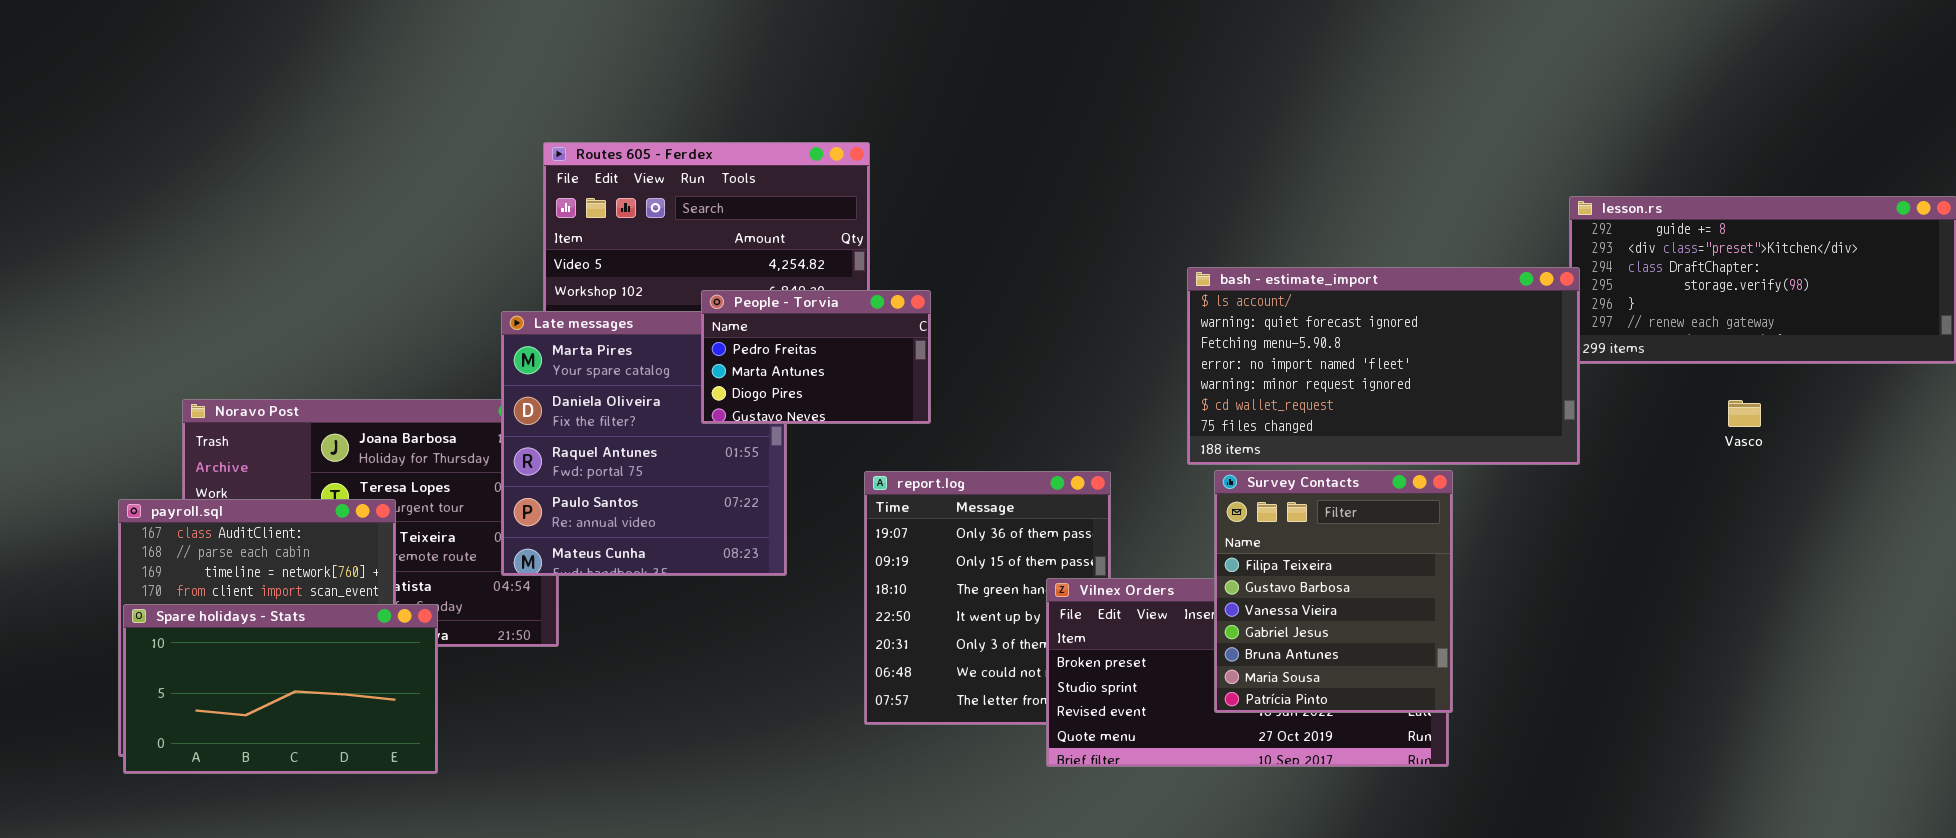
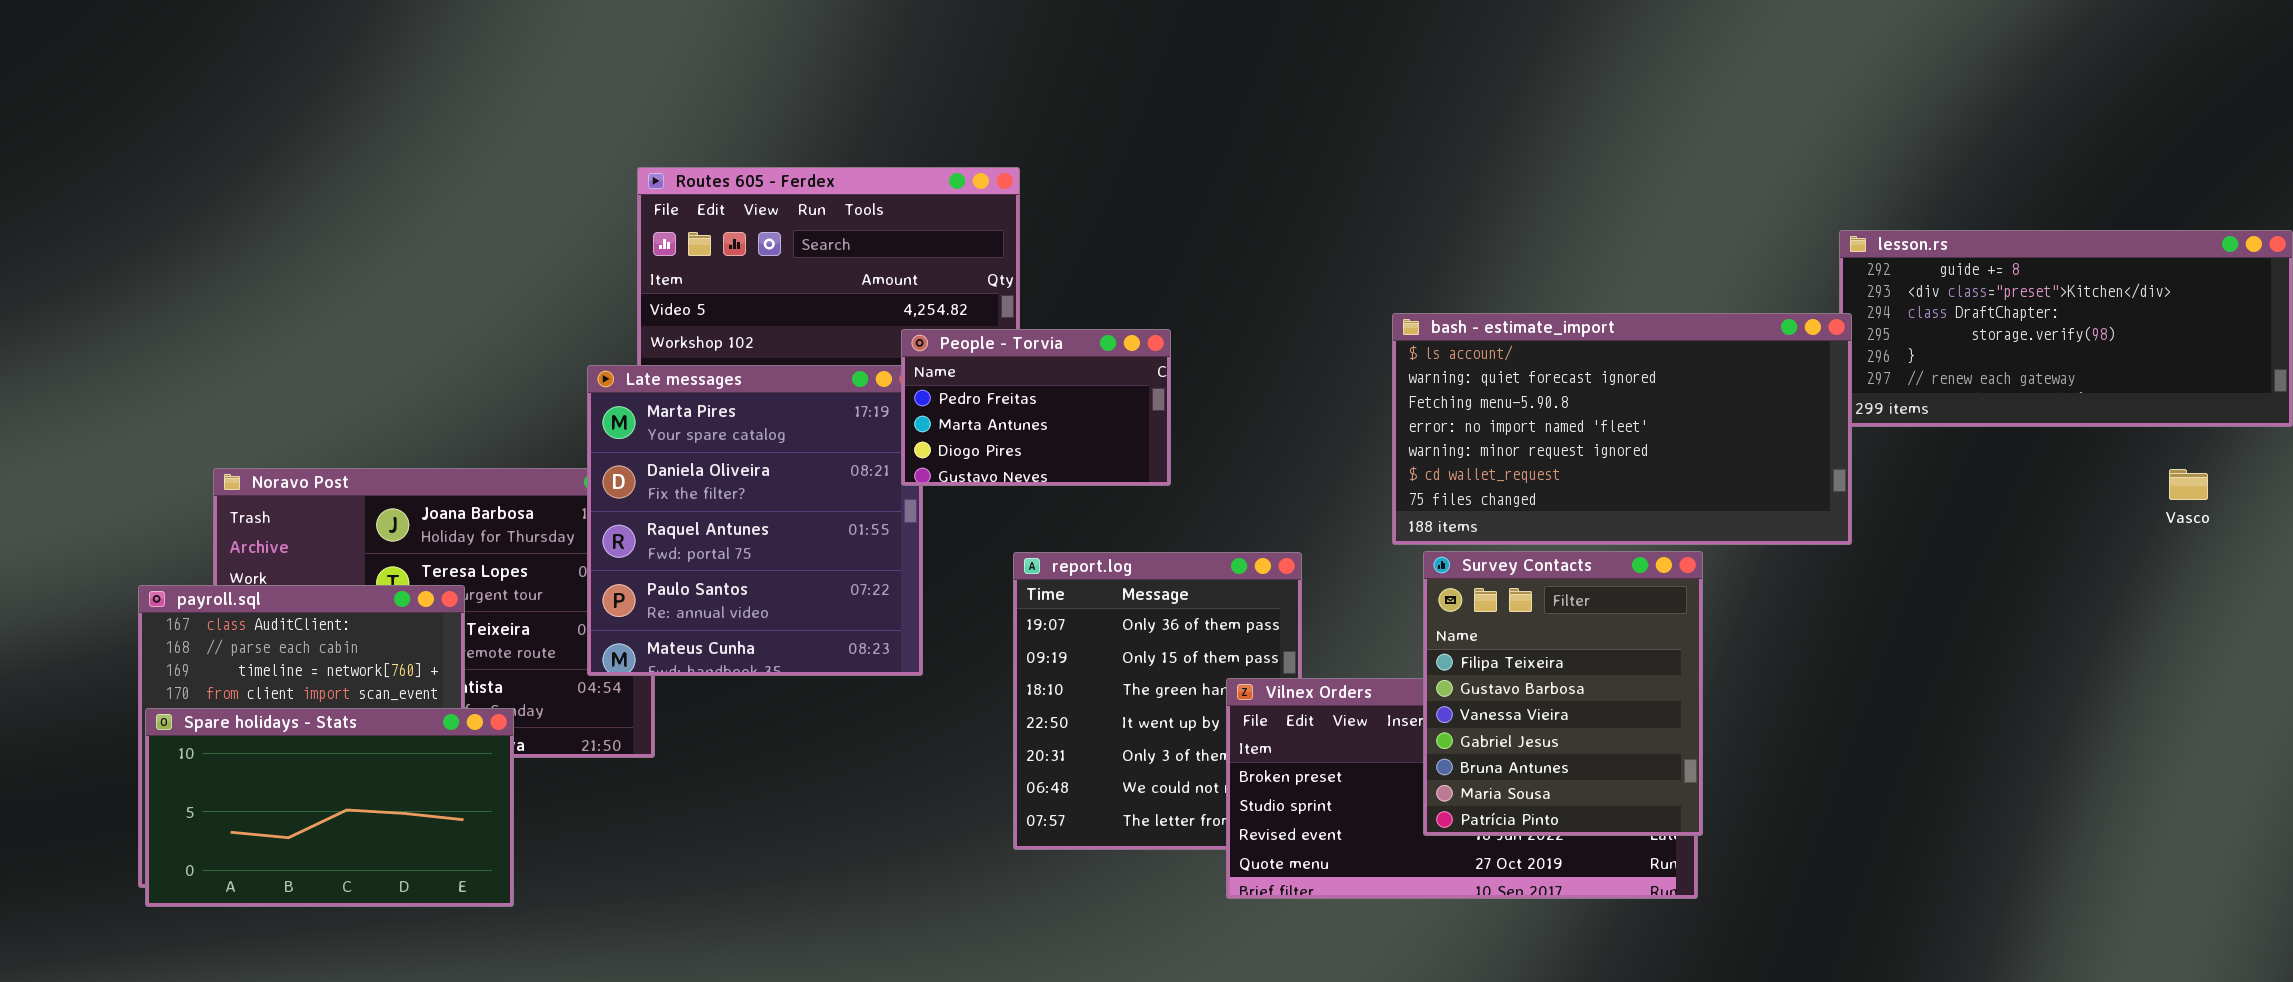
People - Torvia: [701,290,931,424] -> [901,329,1171,486], moved
Vasco: [1728,400,1761,427] -> [2169,469,2208,500], moved

